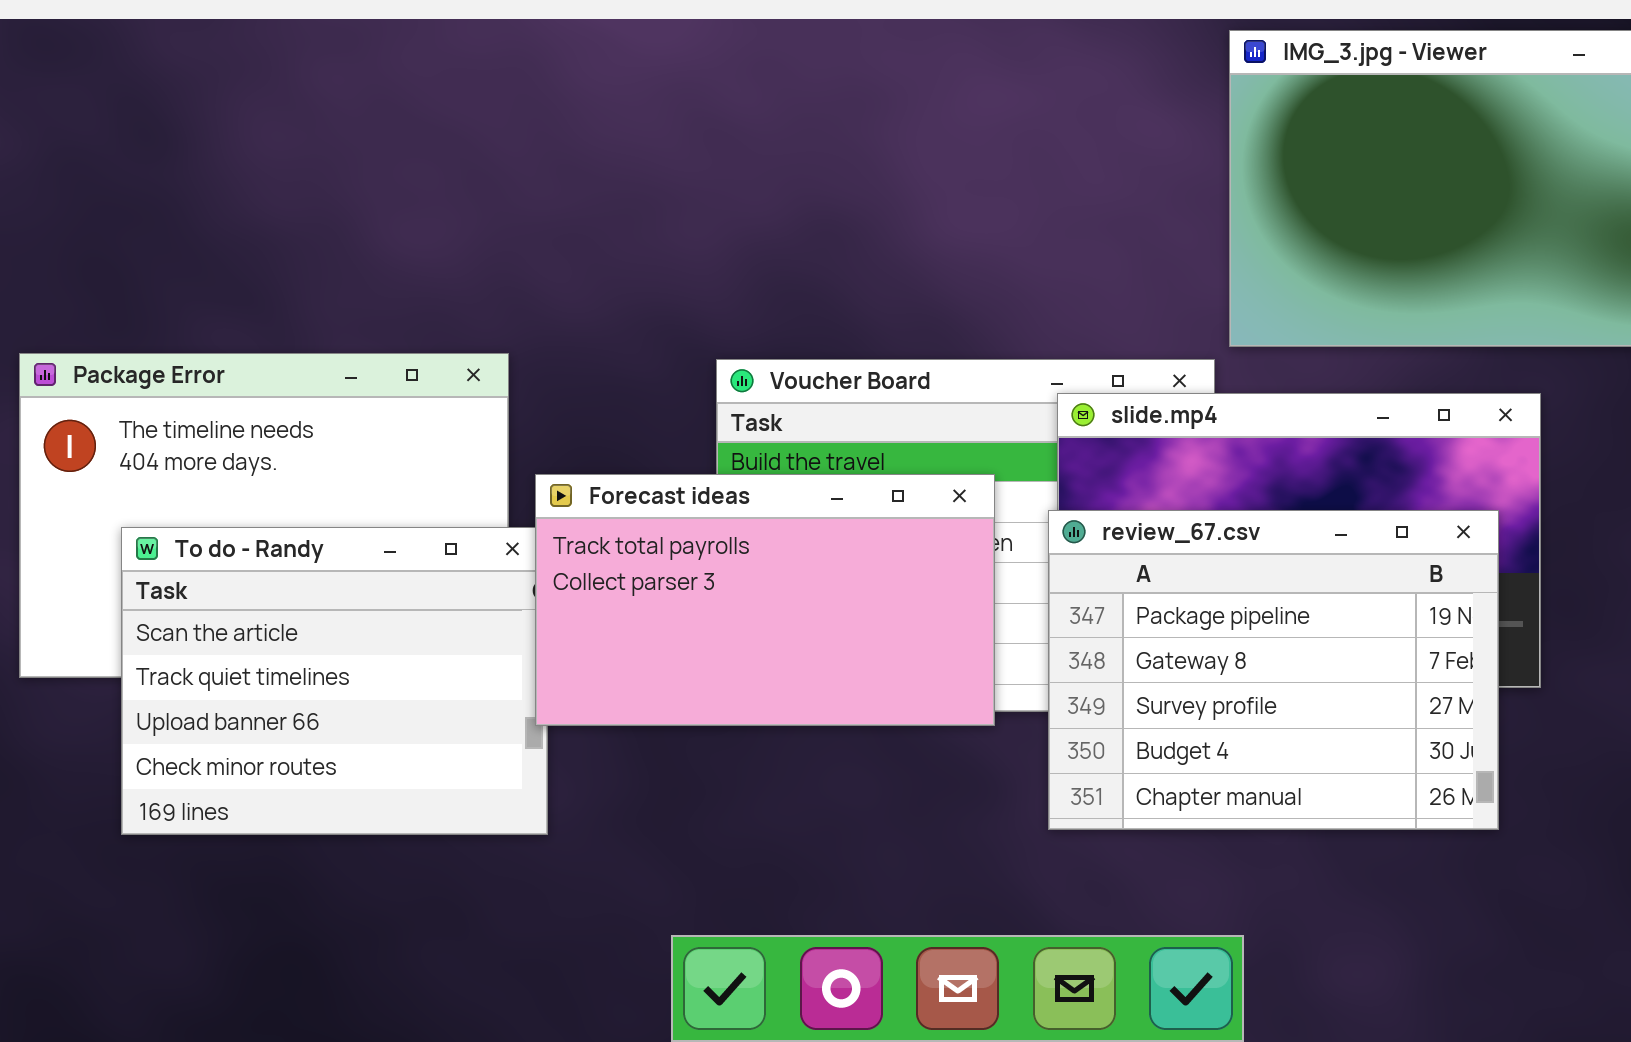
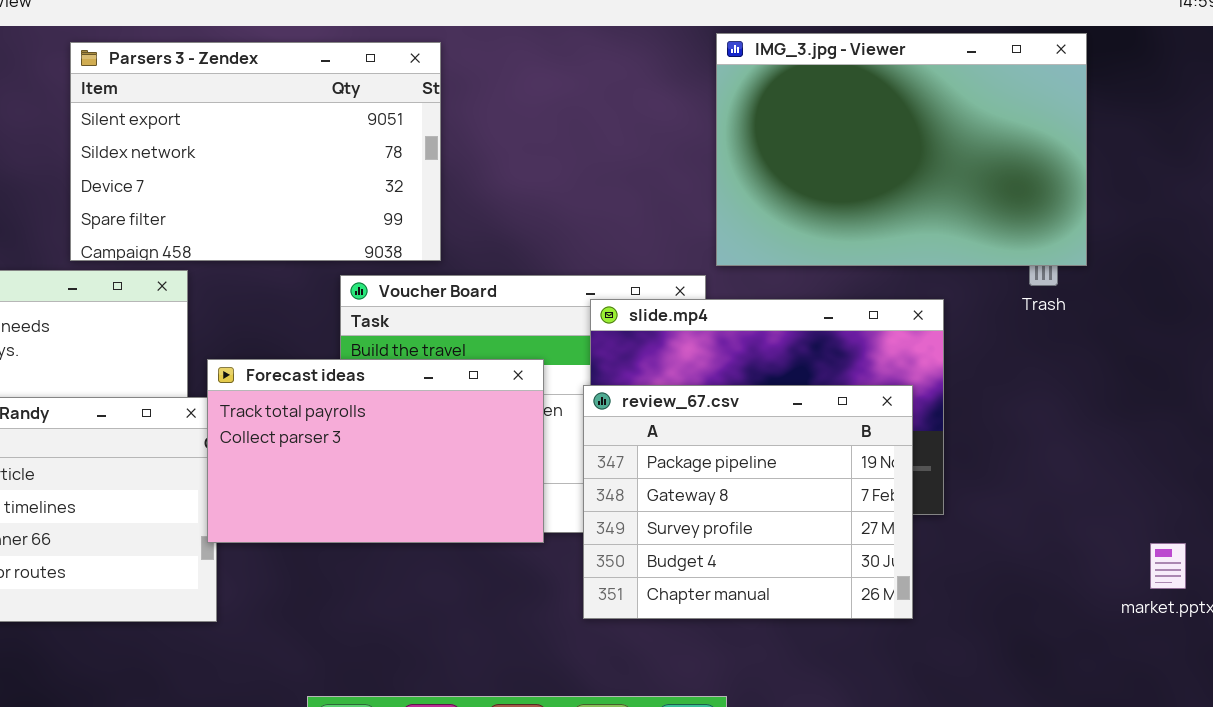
Parsers 3 - Zendex: none -> [70,42,441,261], opened

